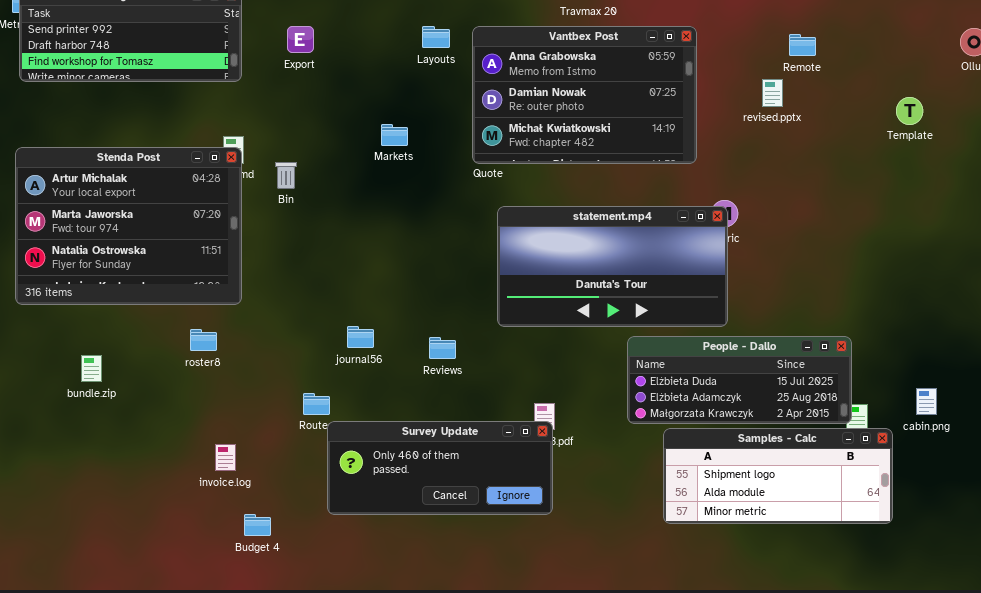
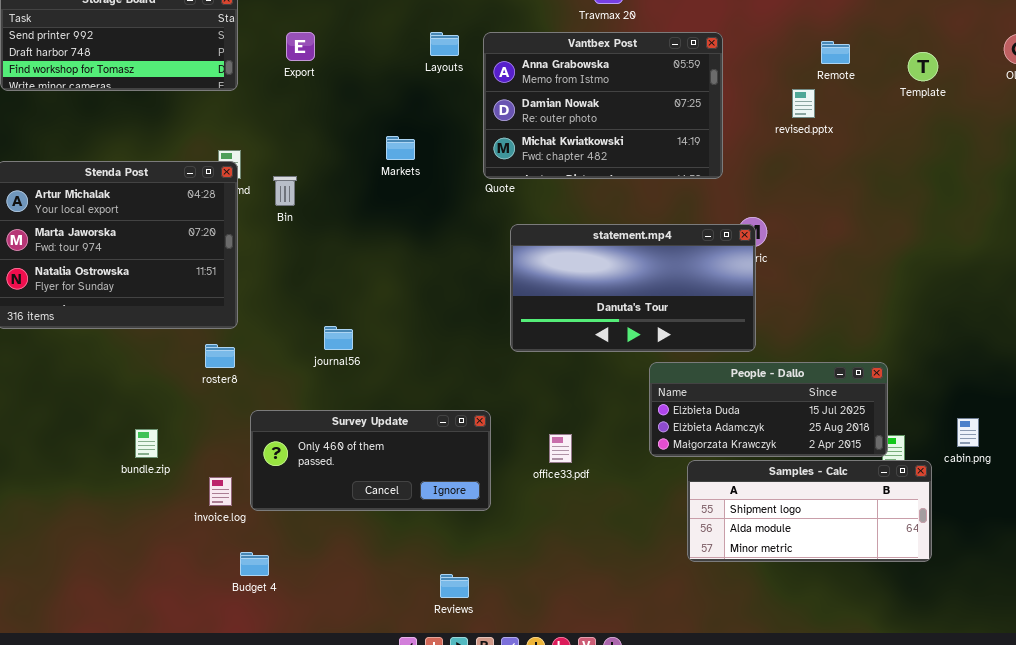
Template: [896,97,923,125] -> [908,52,938,81], moved
journal56: [347,326,374,348] -> [324,326,353,350], moved
roster8: [190,329,217,351] -> [205,344,235,368], moved
Reviews: [429,337,456,359] -> [440,574,469,598], moved
bundle.zip: [81,355,102,382] -> [135,429,158,458], moved
Survey Update: [327,421,553,515] -> [250,410,491,511], moved

